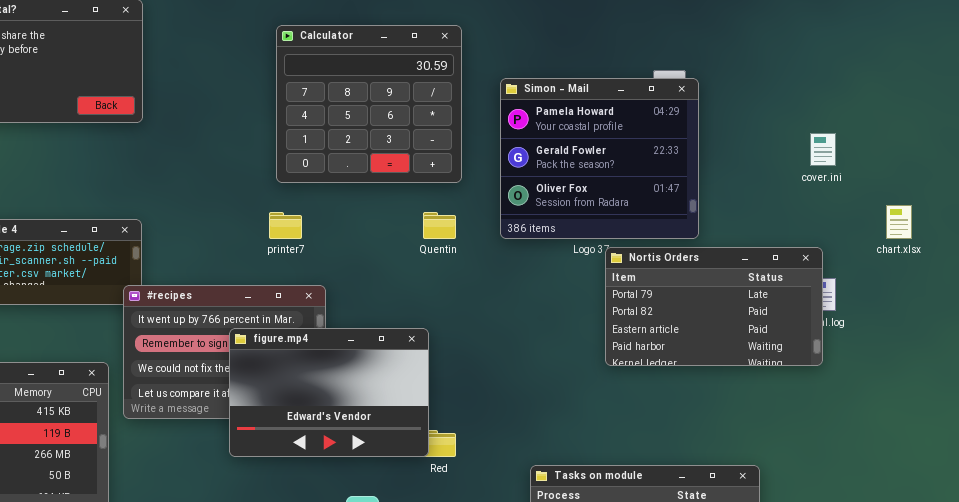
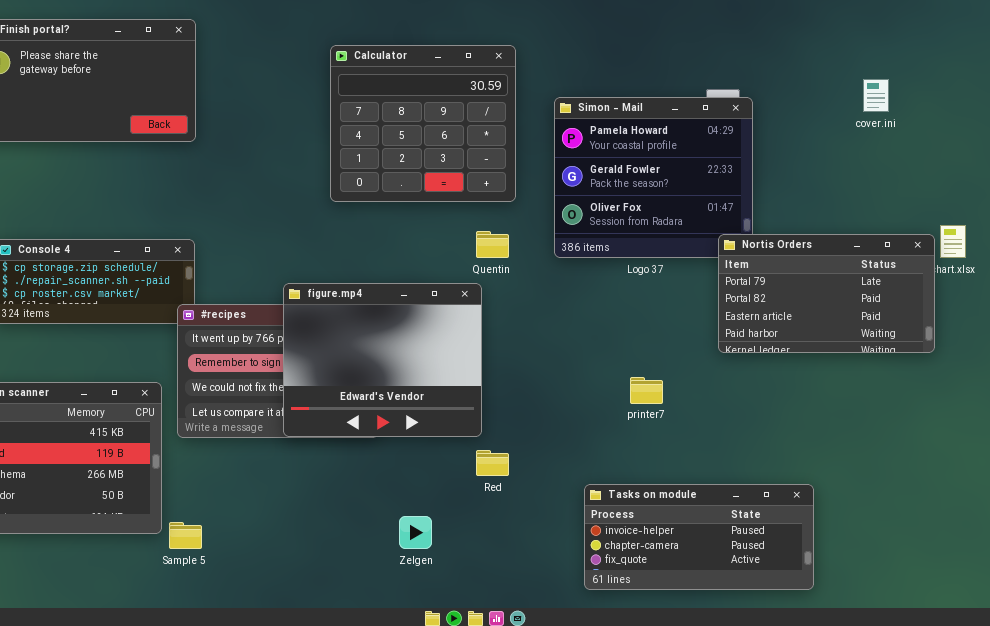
cover.ini: [810,133,836,166] -> [863,79,889,112], moved
printer7: [269,212,302,239] -> [630,377,663,404], moved
Nortis Orders: [605,247,823,366] -> [718,234,935,353], moved
figure.mp4: [229,328,429,457] -> [283,283,482,437], moved, resized

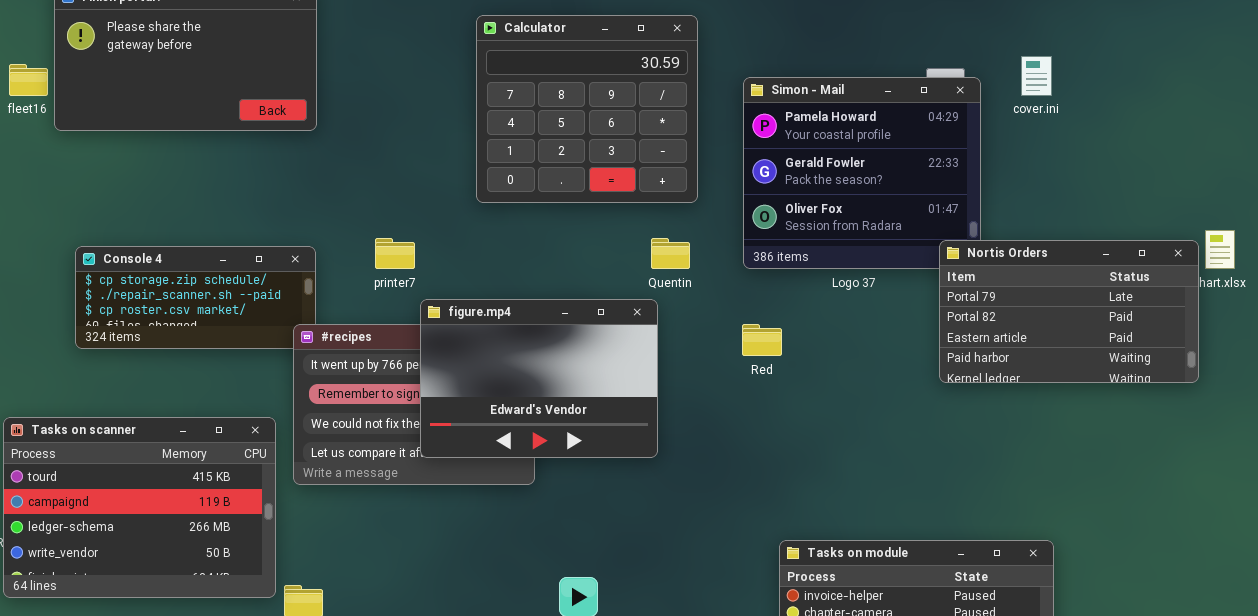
cover.ini: [863,79,889,112] -> [1021,56,1052,96], moved
figure.mp4: [283,283,482,437] -> [420,299,658,458], resized
printer7: [630,377,663,404] -> [375,238,415,269], moved
Red: [476,450,509,476] -> [742,324,782,356], moved

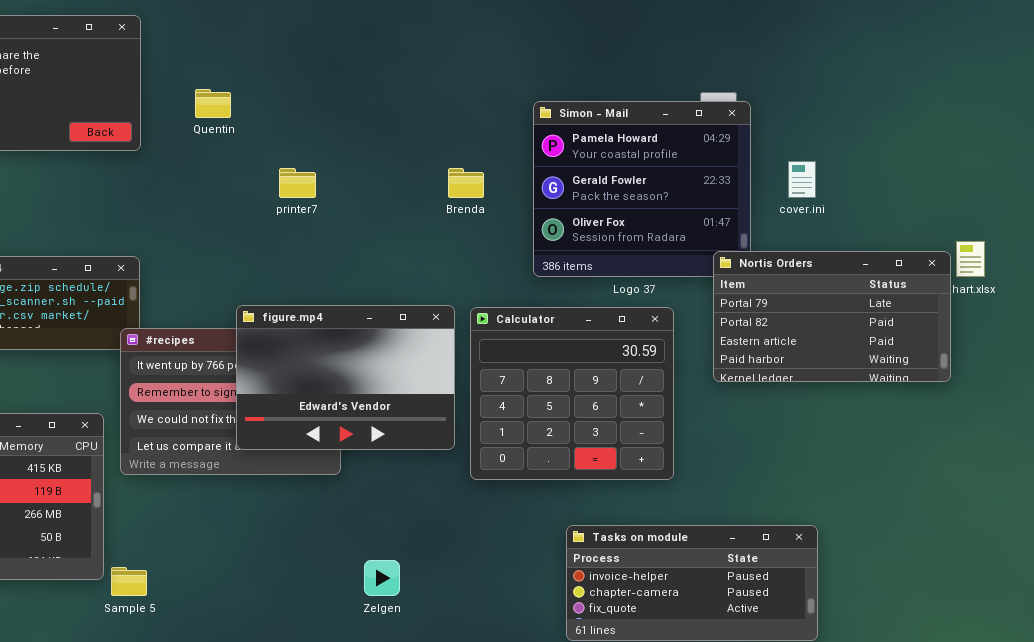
Calculator: [476,15,698,203] -> [470,307,674,480], moved
cover.ini: [1021,56,1052,96] -> [788,161,816,198], moved
printer7: [375,238,415,269] -> [279,168,316,198], moved
Quentin: [651,238,690,269] -> [195,89,231,118], moved

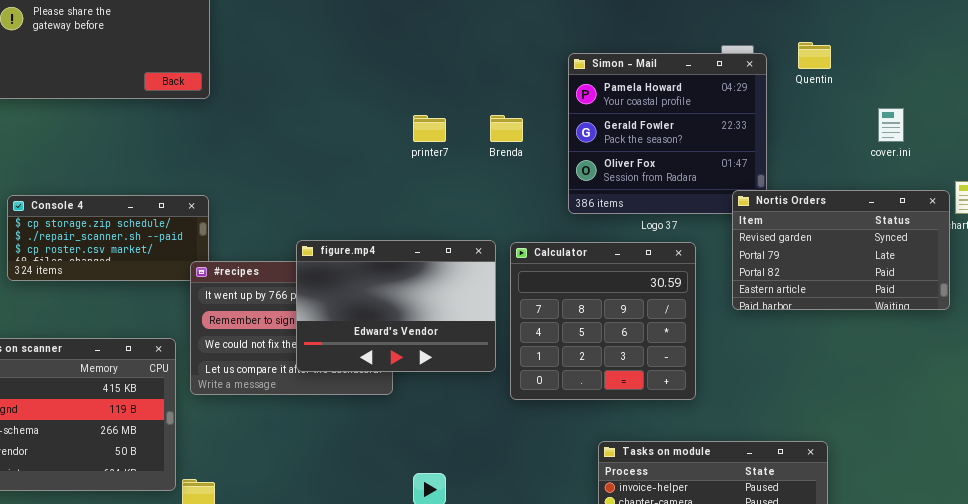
Quentin: [195,89,231,118] -> [798,42,831,69], moved
cover.ini: [788,161,816,198] -> [878,108,904,142], moved
printer7: [279,168,316,198] -> [413,115,446,142], moved
Nortis Orders: [713,251,951,382] -> [732,190,950,310], scrolled up 1 row

